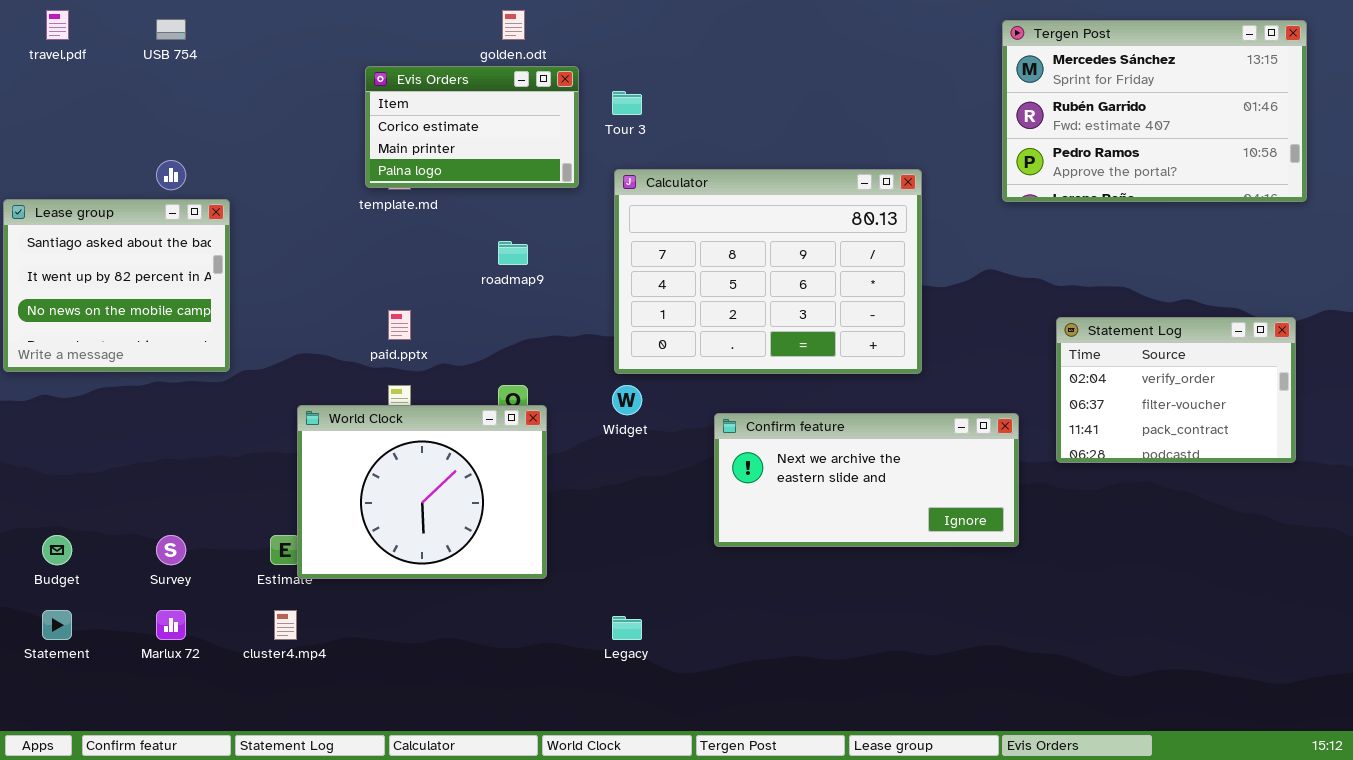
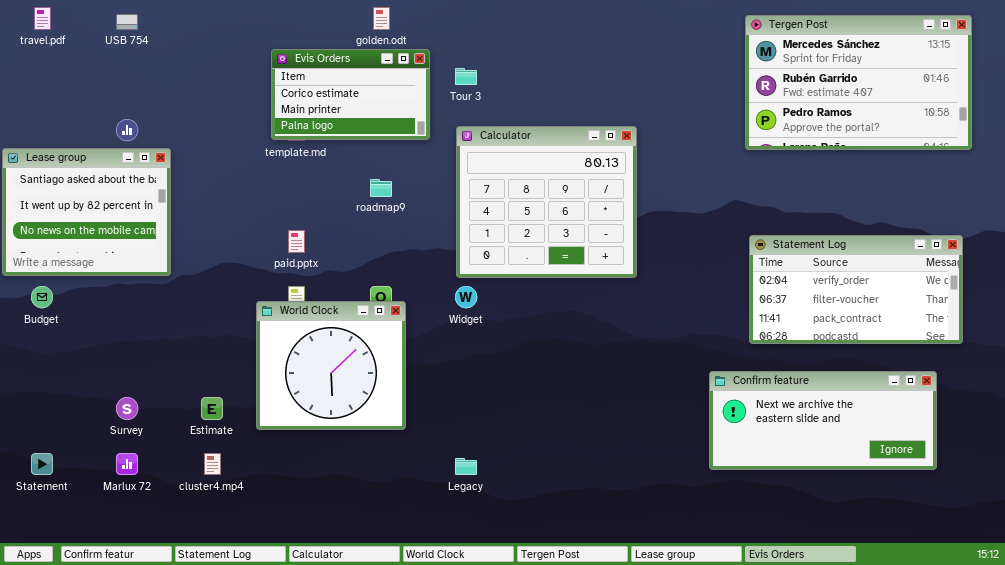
Calculator: [614,169,922,374] -> [456,126,637,278], resized
Statement Log: [1056,317,1296,463] -> [749,235,963,344], resized
World Clock: [297,405,547,579] -> [256,301,406,430], resized
Confirm feature: [714,413,1019,547] -> [709,371,937,470], moved
Budget: [42,535,72,565] -> [31,286,53,308], moved

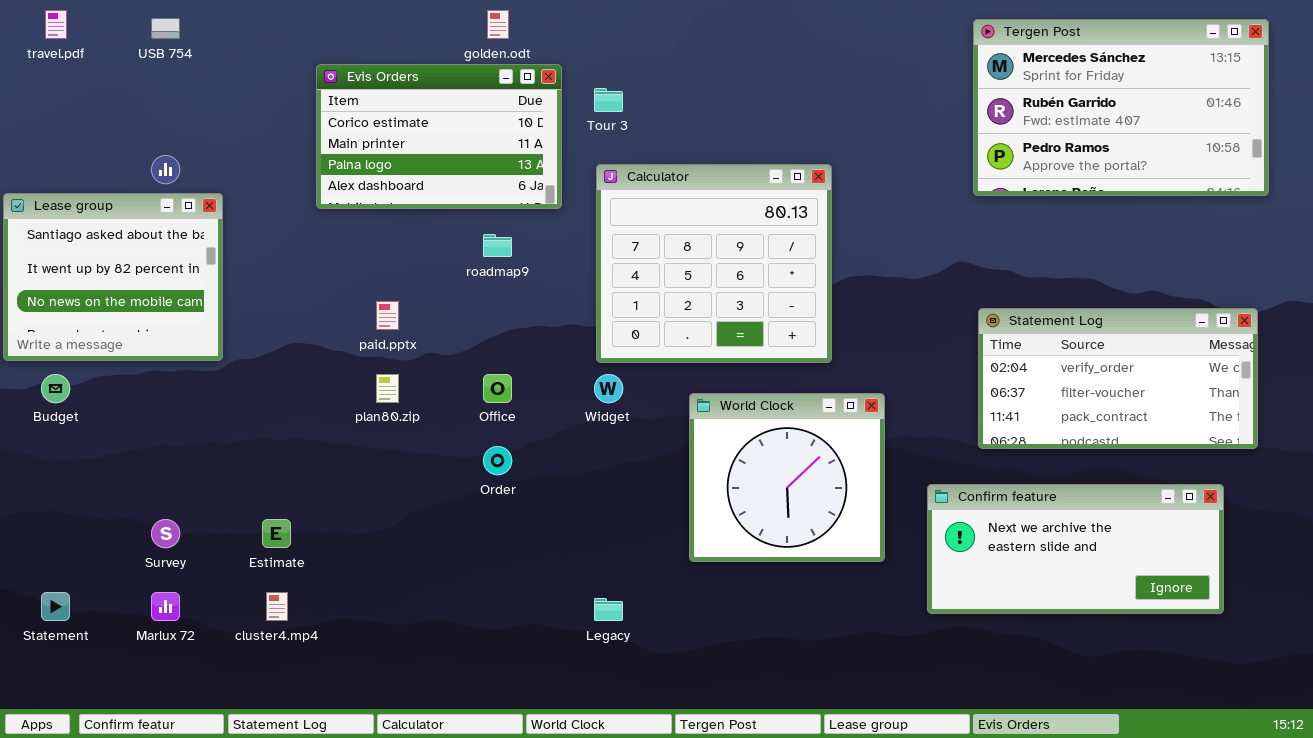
Evis Orders: [271,49,430,140] -> [316,64,562,209], resized
World Clock: [256,301,406,430] -> [689,393,885,562], moved

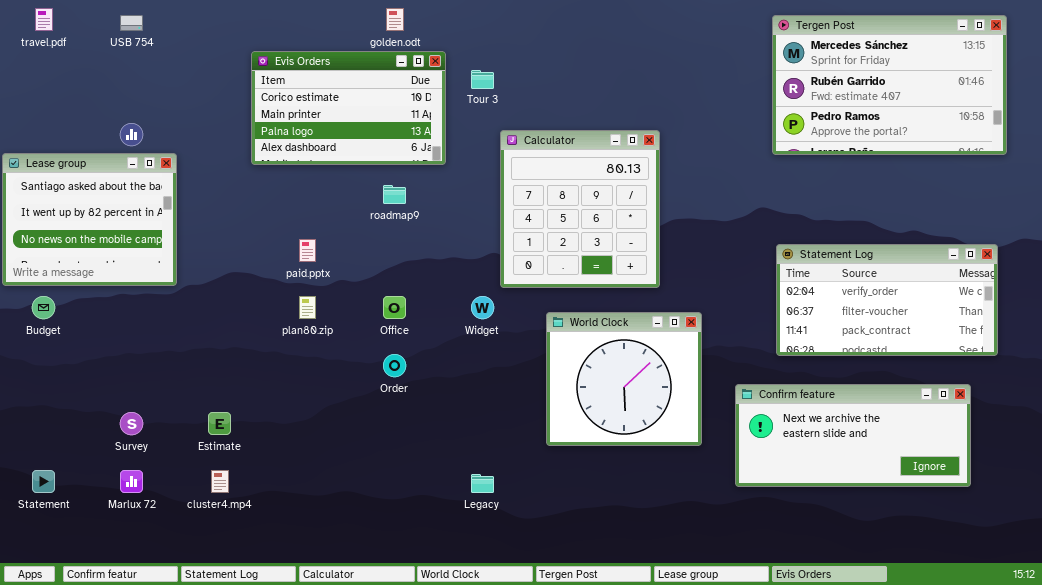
Calculator: [596,164,832,363] -> [500,130,660,288], resized

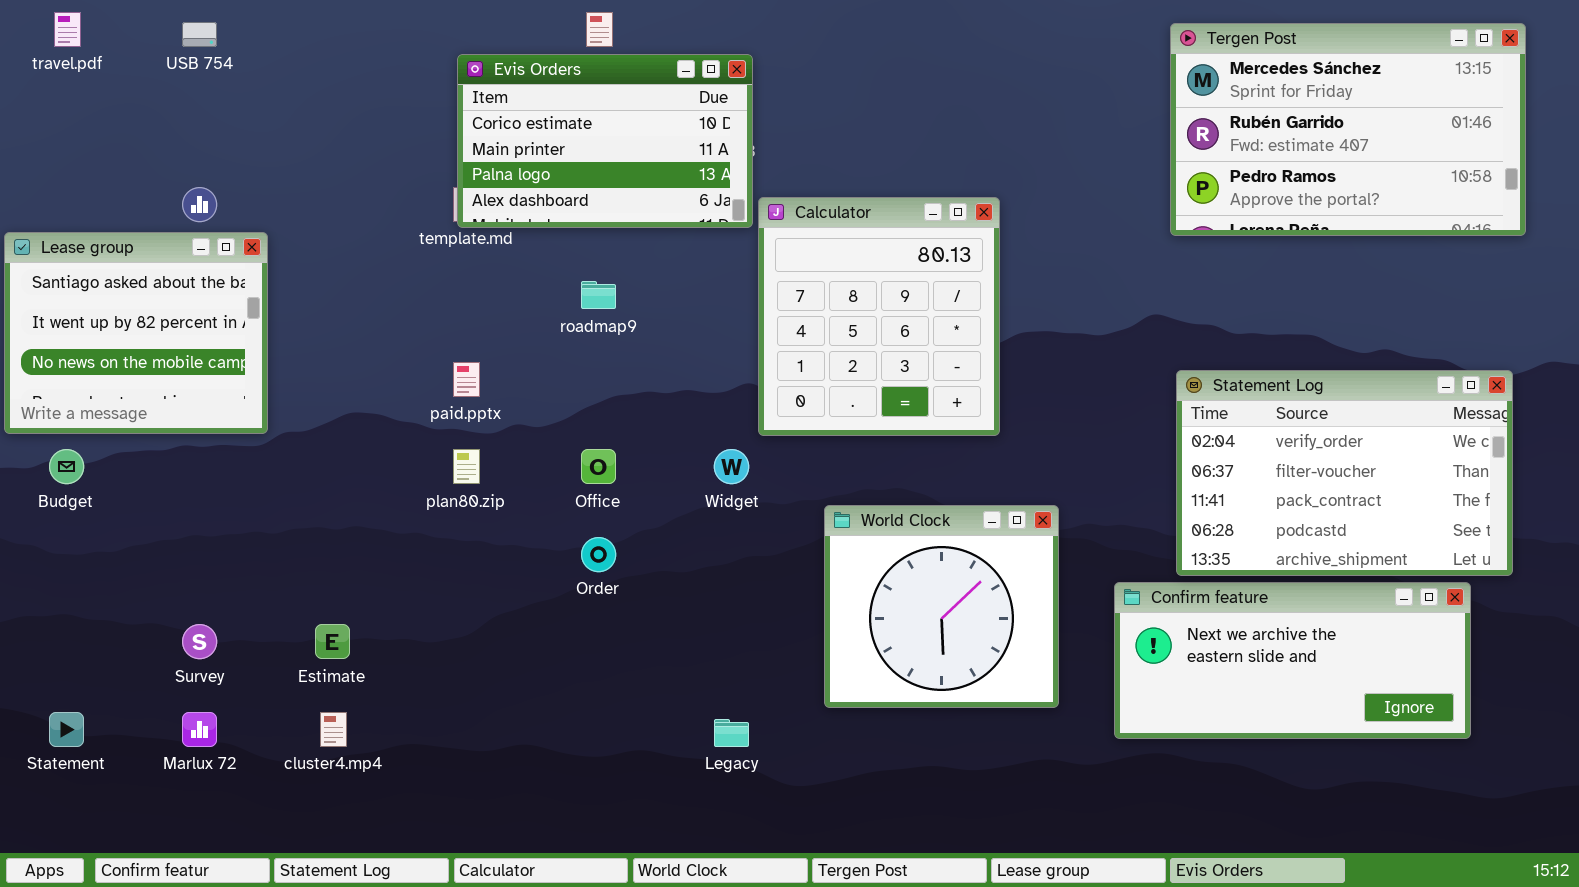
Evis Orders: [251,51,446,165] -> [457,54,753,228], moved
Statement Log: [776,244,998,356] -> [1176,370,1513,576], resized
World Clock: [546,312,702,446] -> [824,505,1059,708], moved

